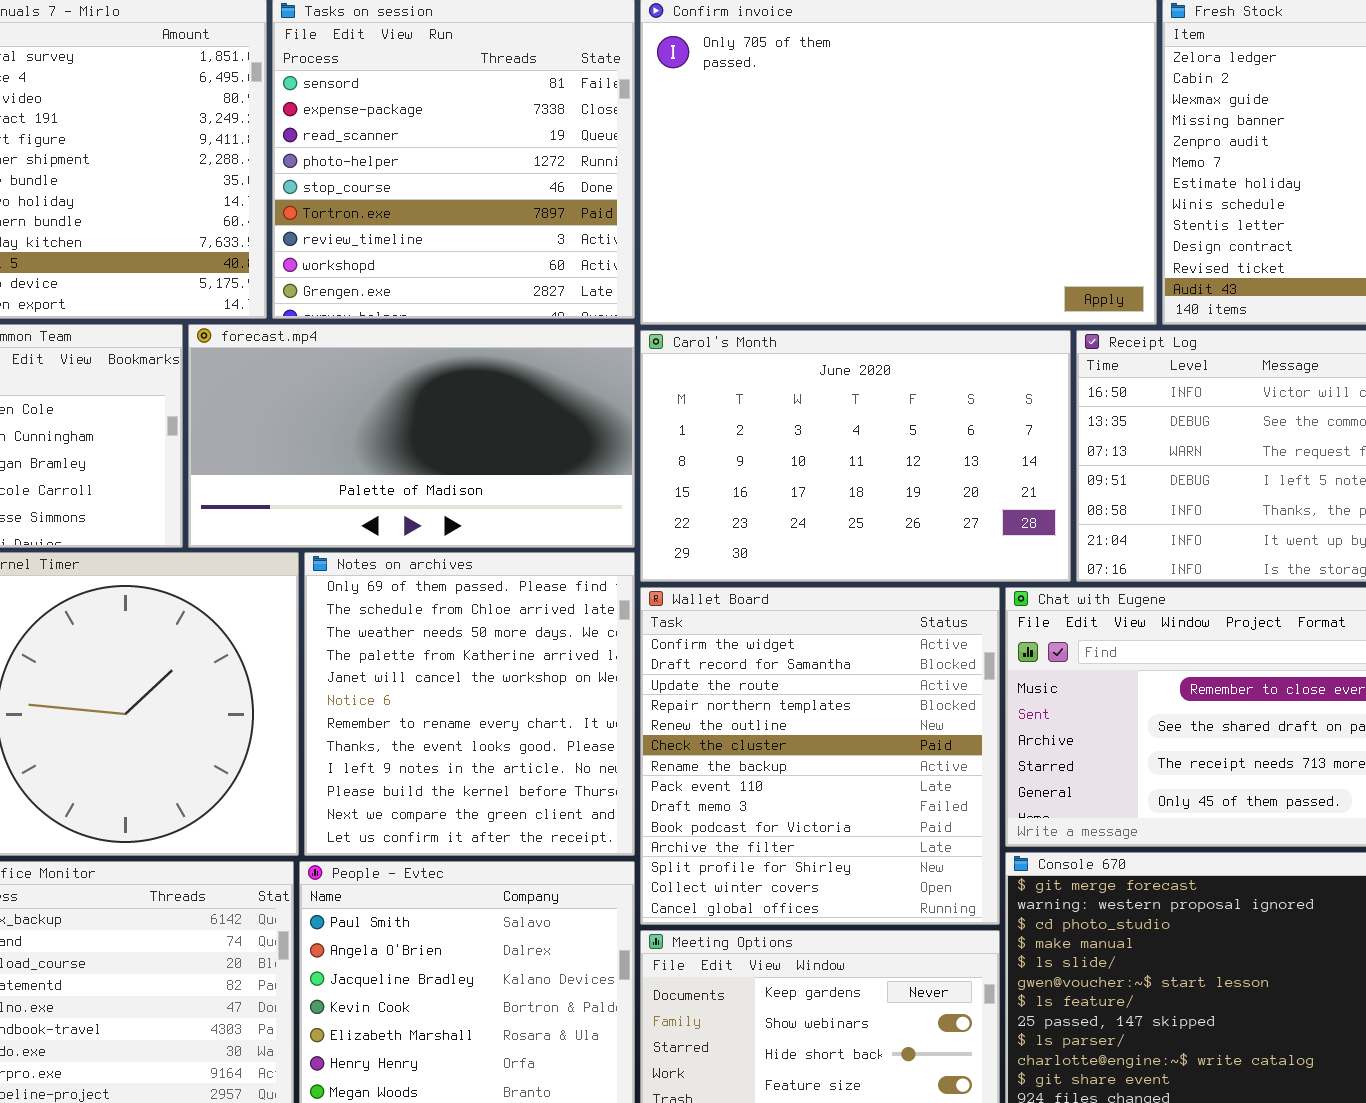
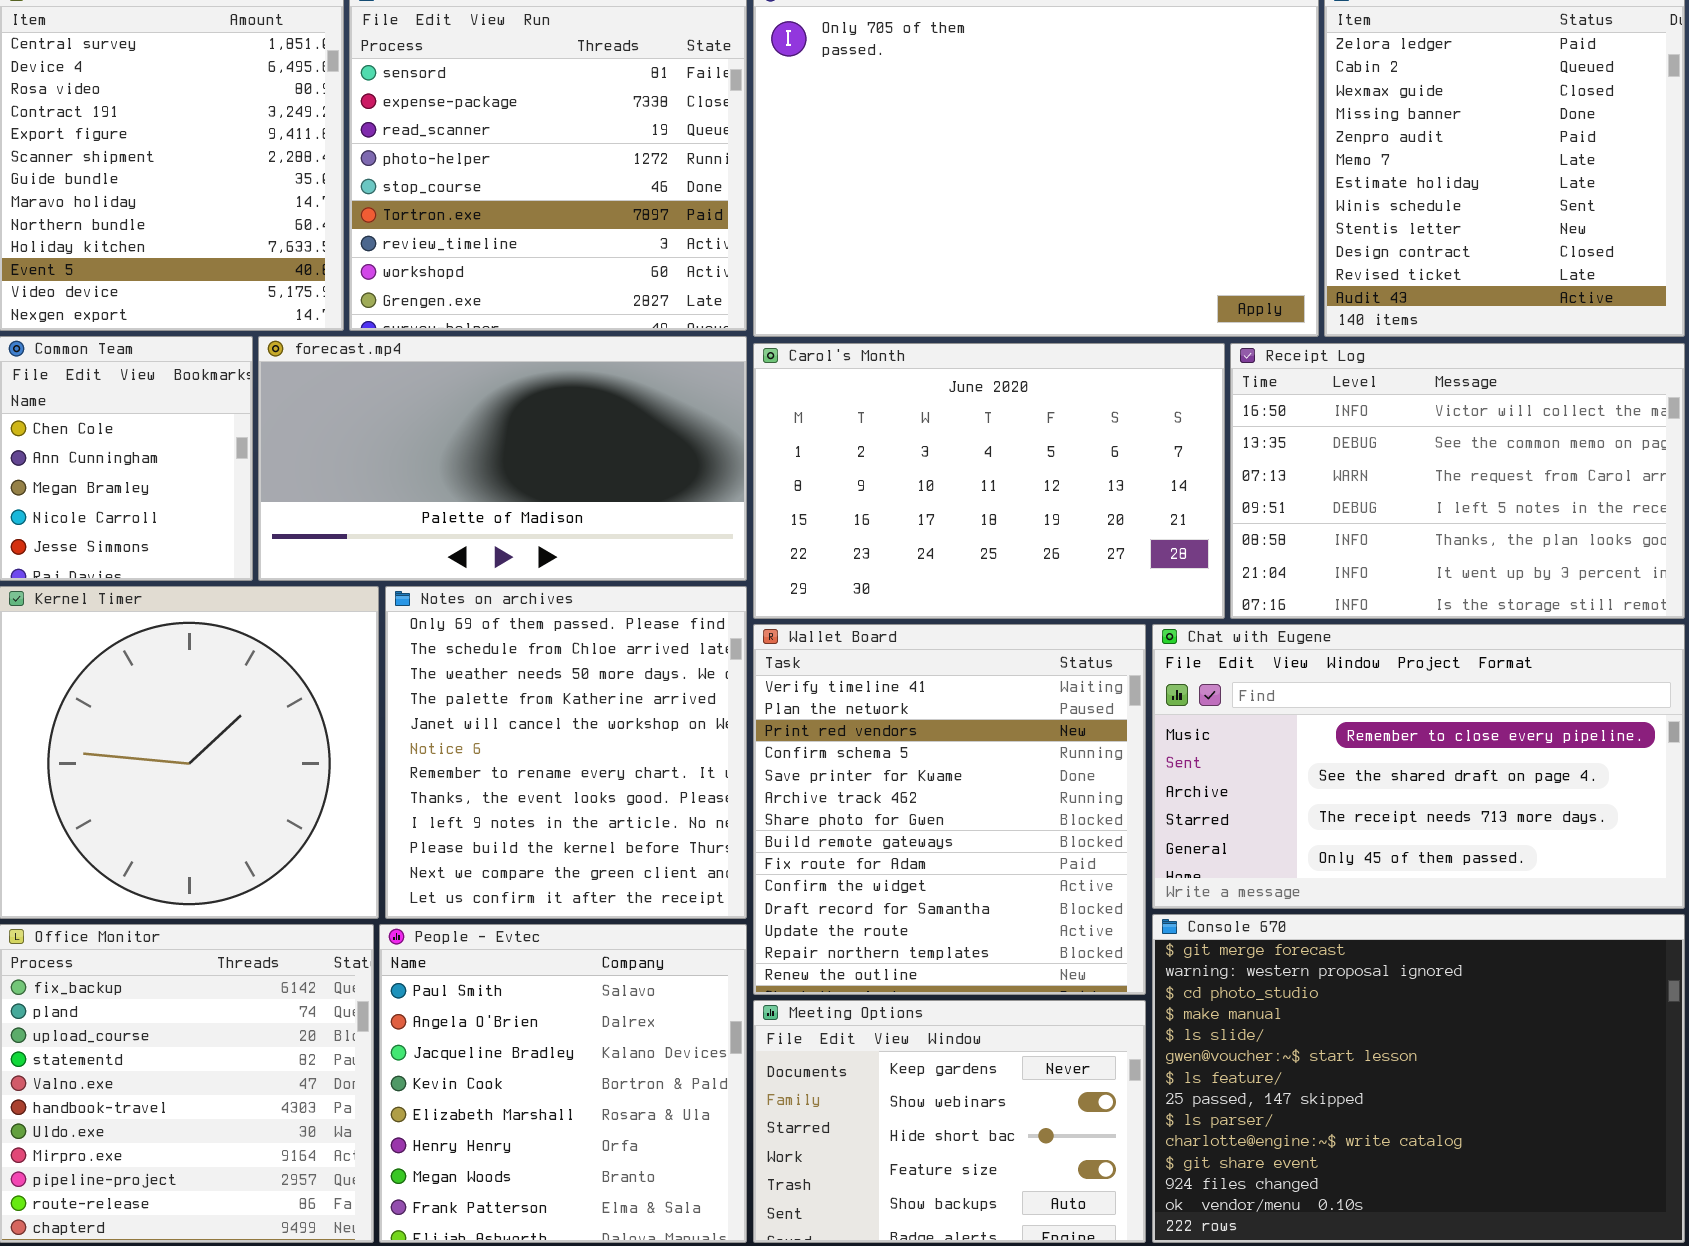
Wallet Board: [640,587,1000,925] -> [753,624,1146,995], scrolled up 9 rows

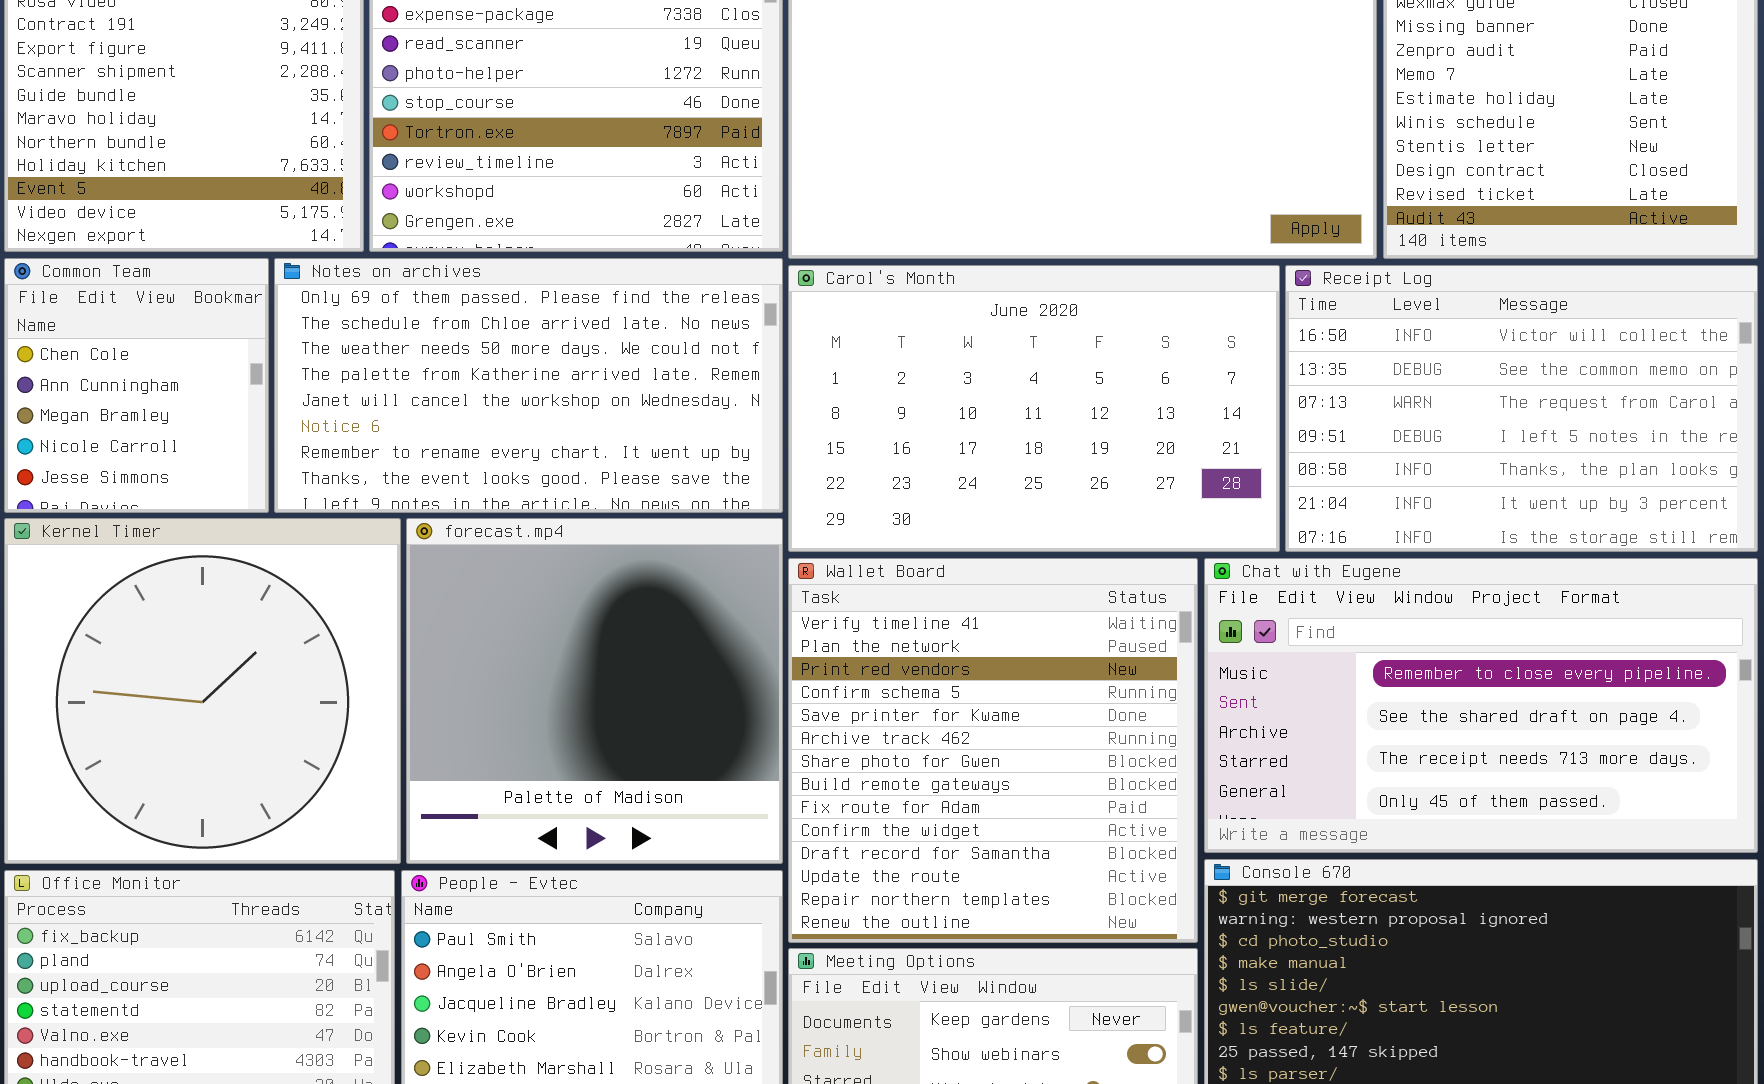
forecast.mp4: [258,336,747,581] -> [406,518,783,864], moved, resized
Notes on archives: [385,586,747,919] -> [274,258,783,513], moved, resized

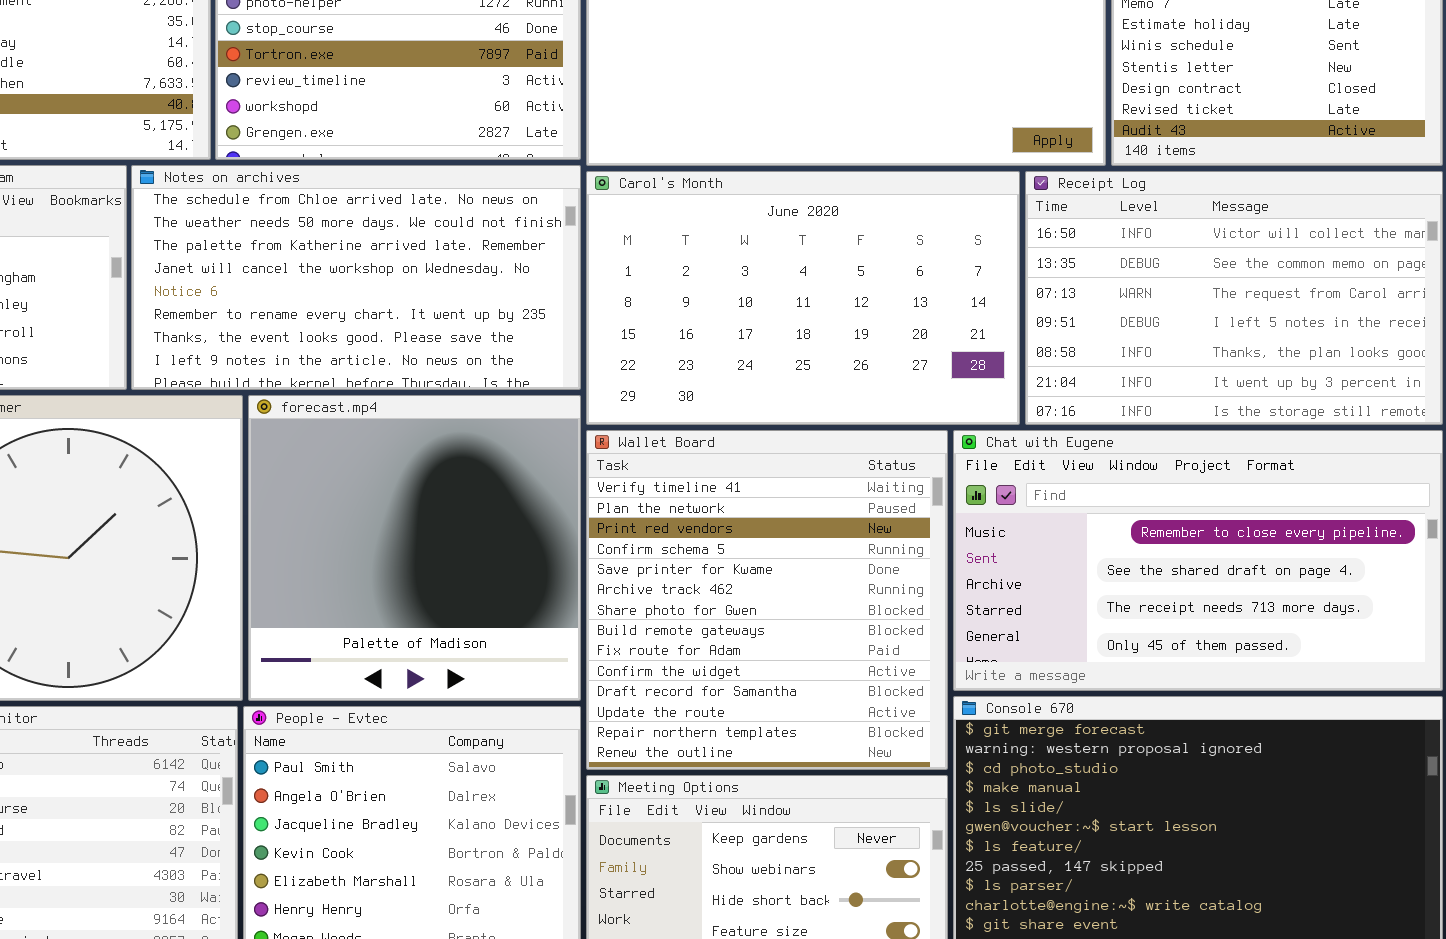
Notes on archives: [274,258,783,513] -> [131,165,581,390], scrolled down 1 row

